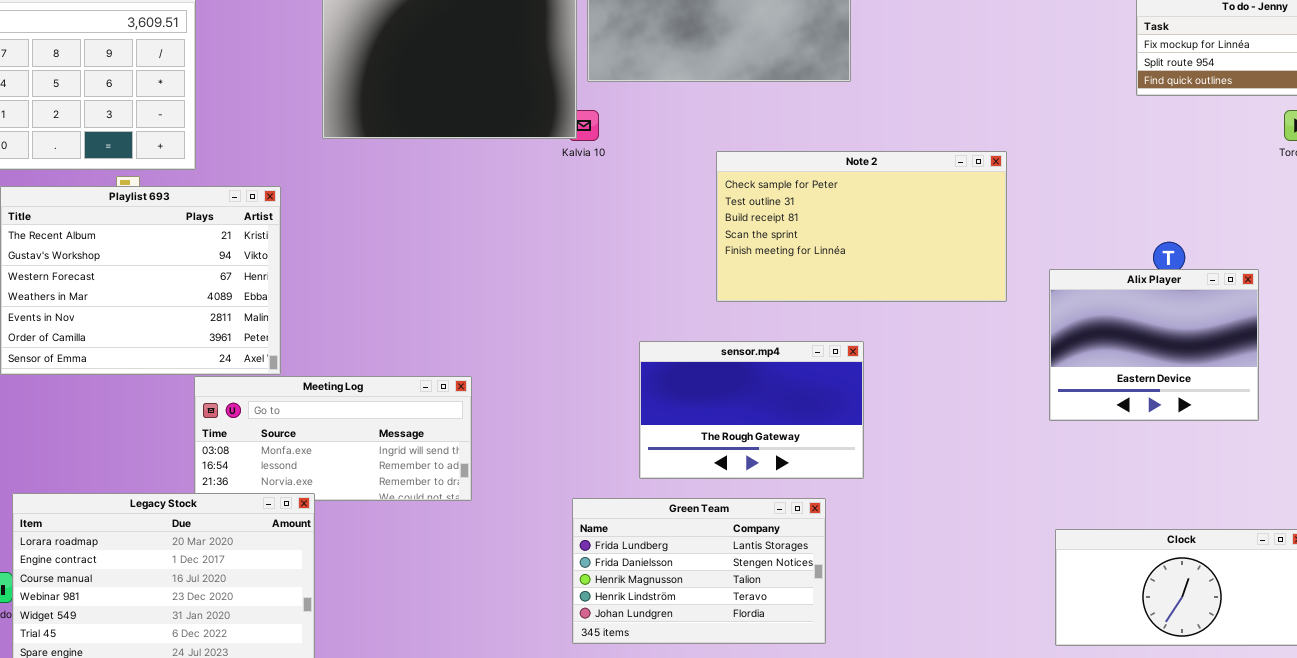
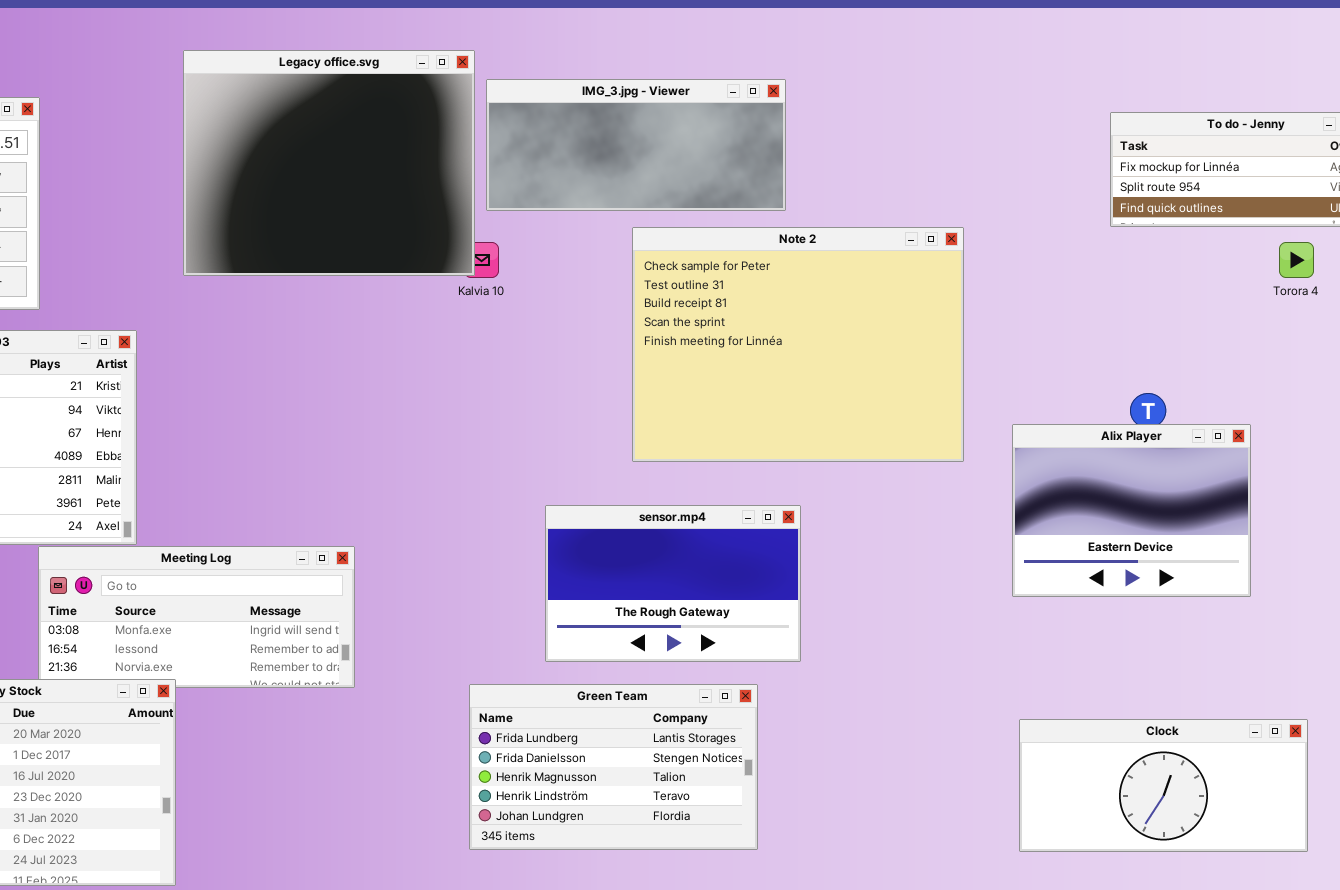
Note 2: [716,151,1007,302] -> [632,227,964,462], resized

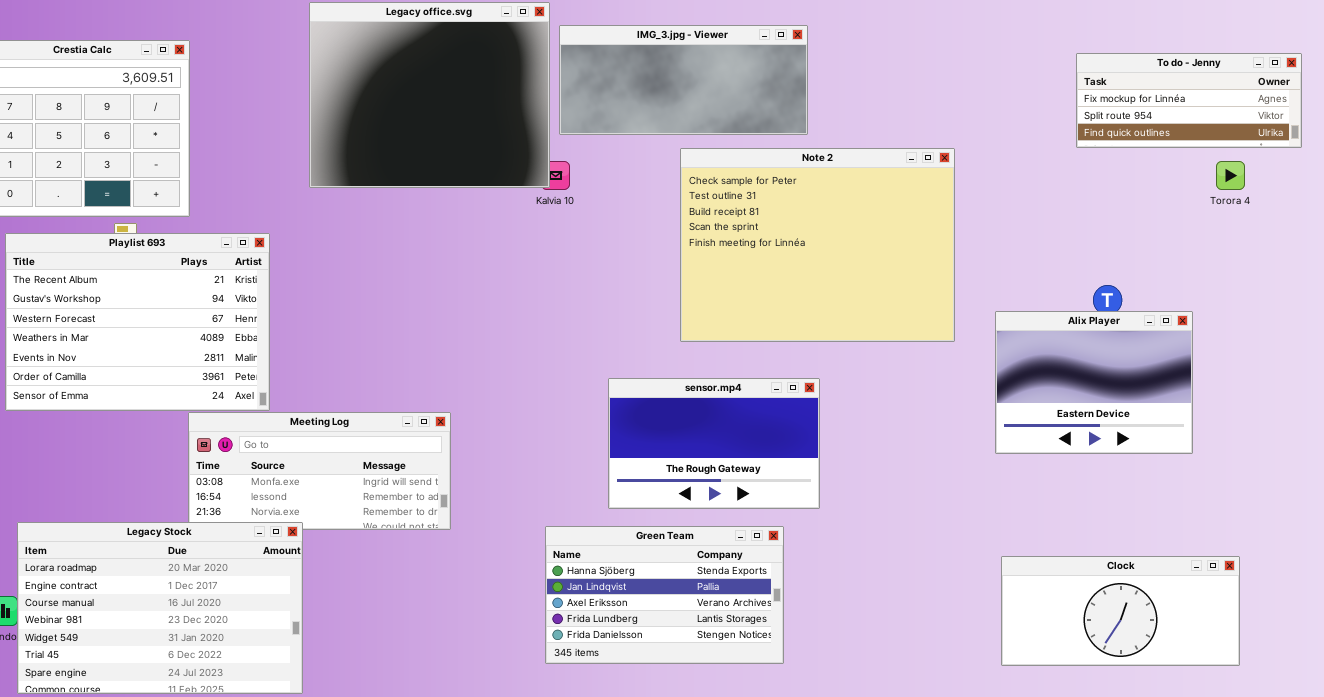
Green Team: [469,684,758,850] -> [545,526,784,664], scrolled up 3 rows

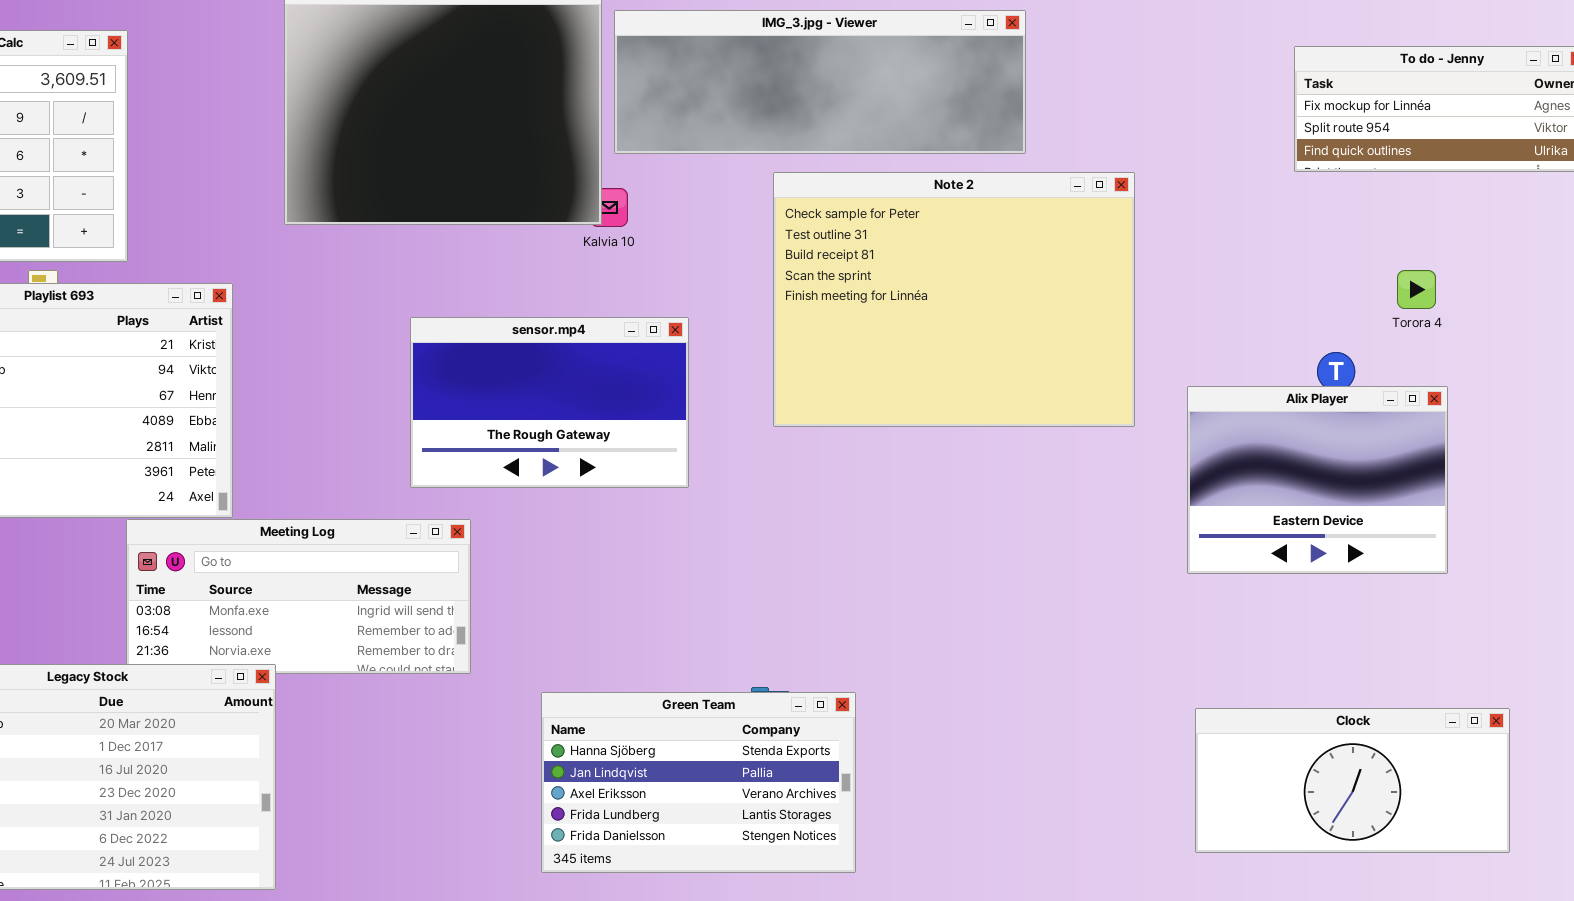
IMG_3.jpg - Viewer: [559,25,808,135] -> [614,10,1026,154], resized
Torora 4: [1216,161,1245,190] -> [1397,270,1436,309], moved
sensor.mp4: [608,378,820,509] -> [410,317,689,488], moved
Green Team: [545,526,784,664] -> [541,692,856,873], moved

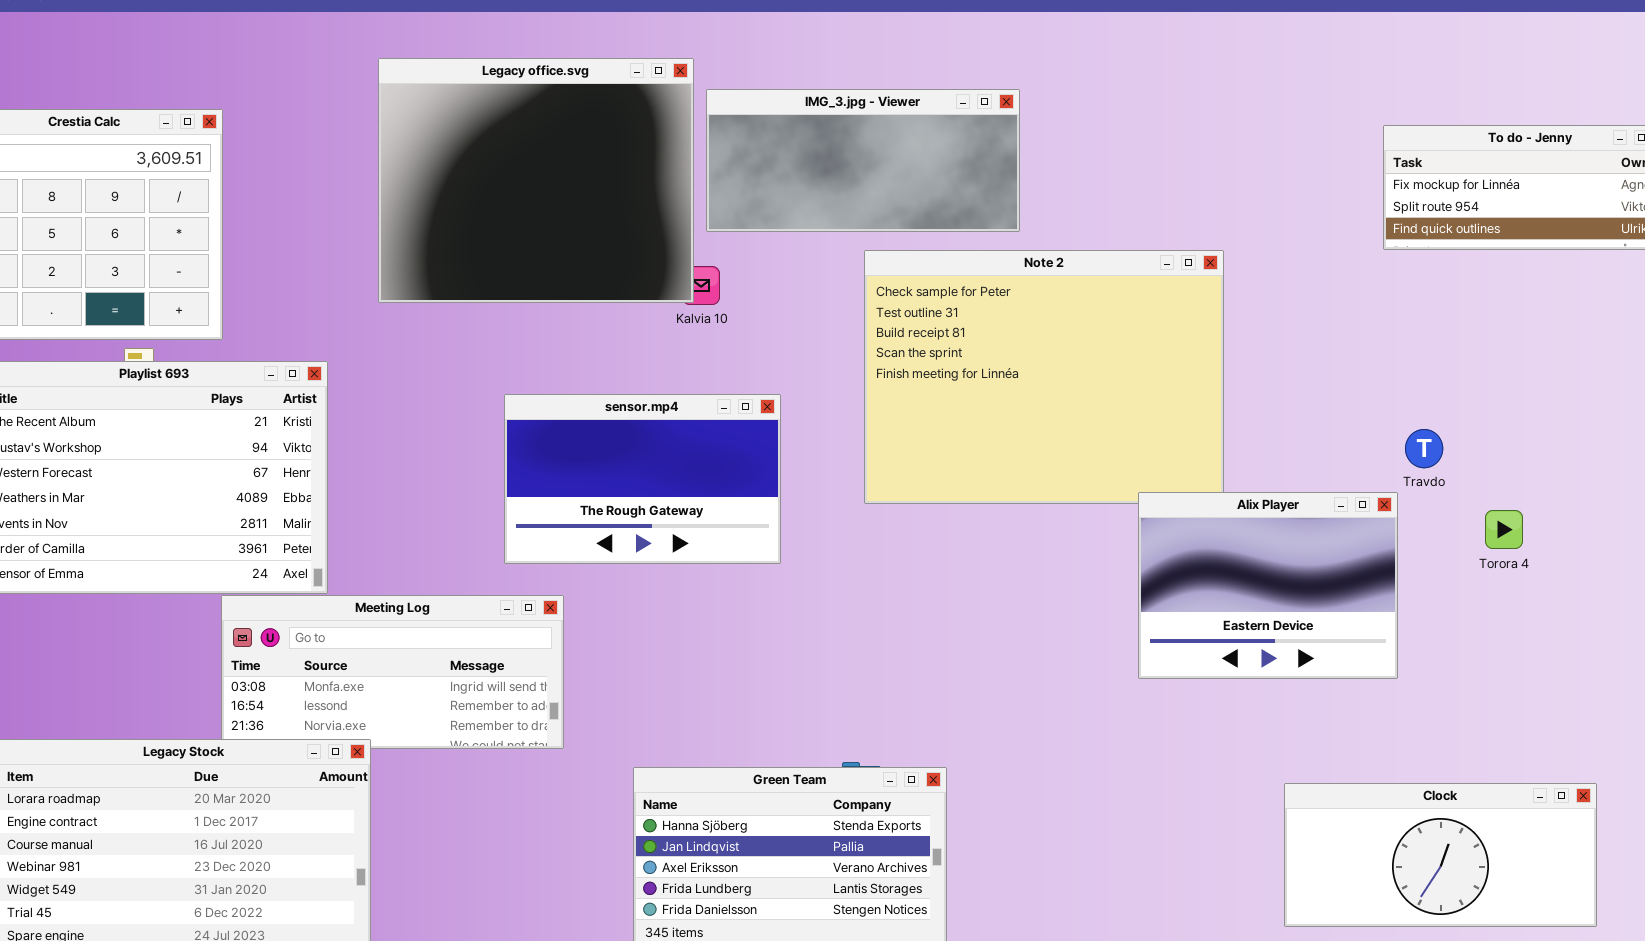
IMG_3.jpg - Viewer: [614,10,1026,154] -> [706,89,1020,232], resized
Torora 4: [1397,270,1436,309] -> [1485,510,1523,549], moved
Alix Player: [1187,386,1448,574] -> [1138,492,1398,679], moved

